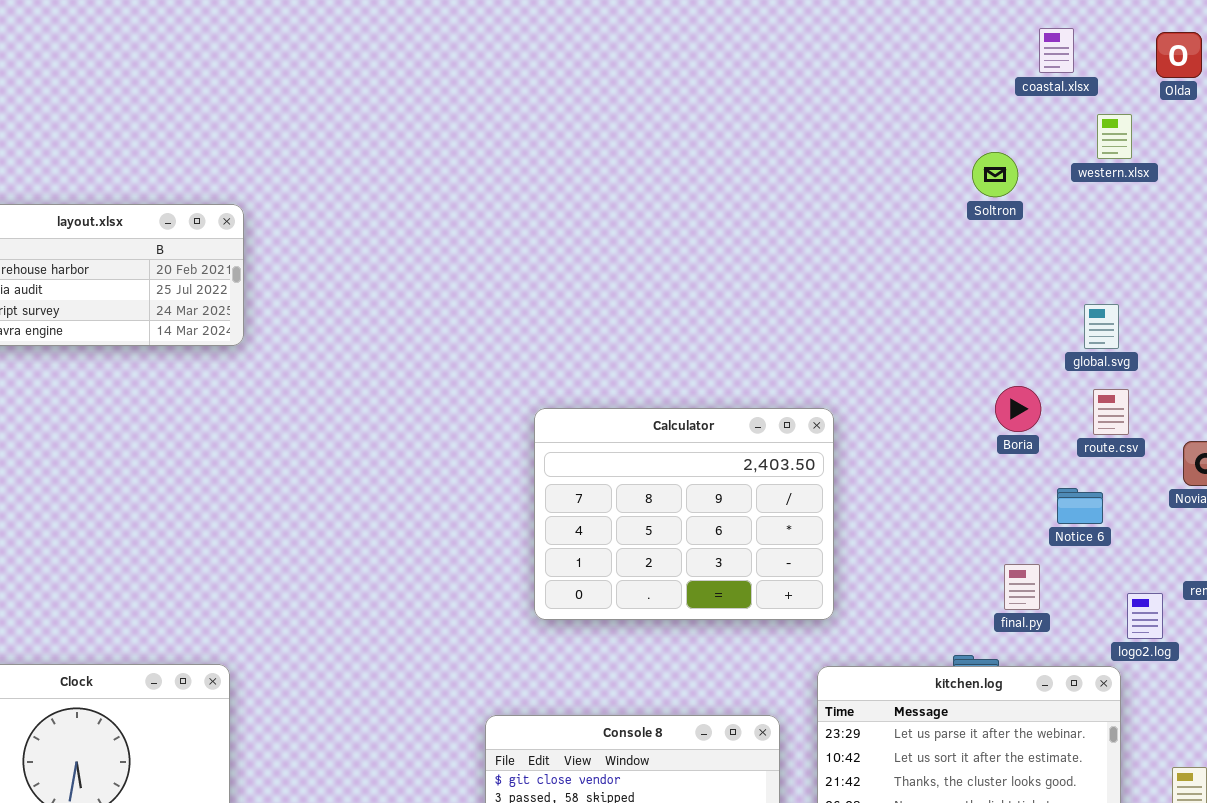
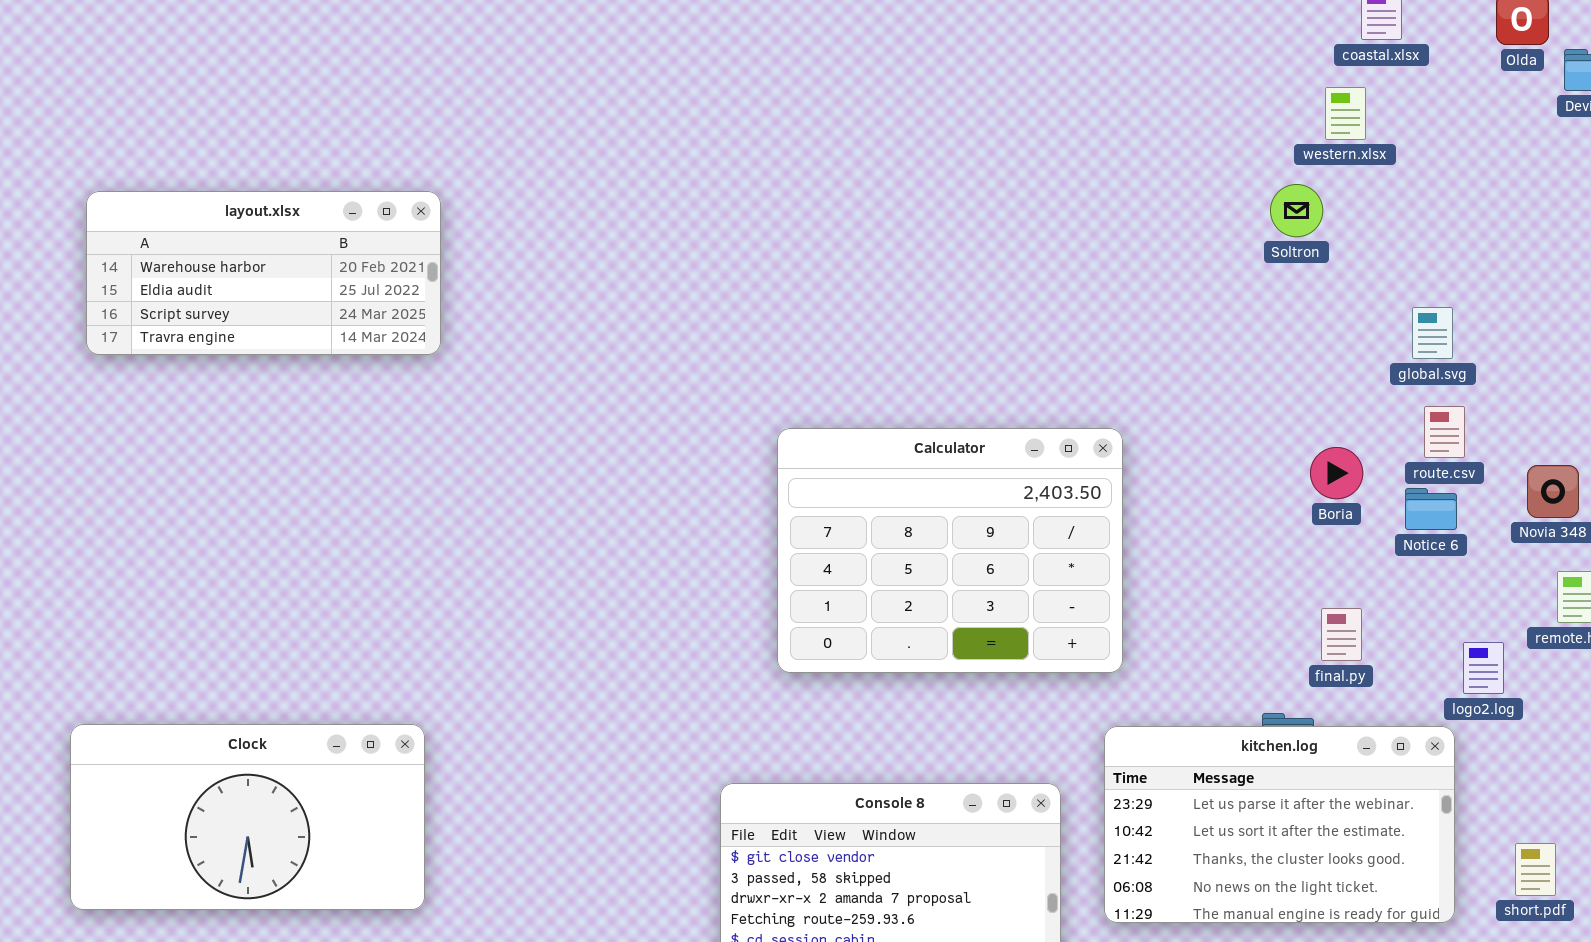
western.xlsx: [1097,114,1132,159] -> [1325,87,1366,140], moved
Soltron: [972,152,1018,197] -> [1270,184,1323,237], moved
Boria: [995,386,1041,432] -> [1310,447,1363,499], moved
Notice 6: [1057,488,1103,524] -> [1405,488,1457,530], moved

